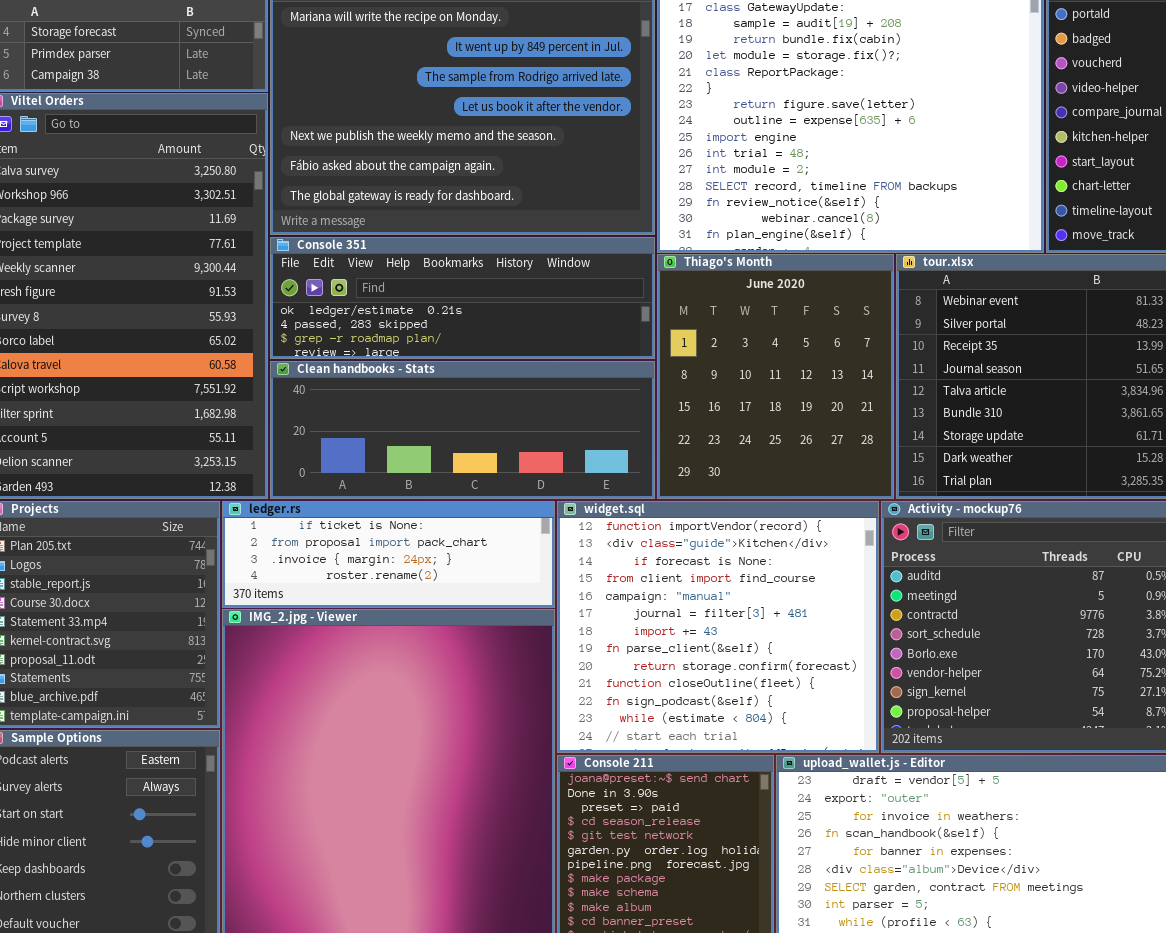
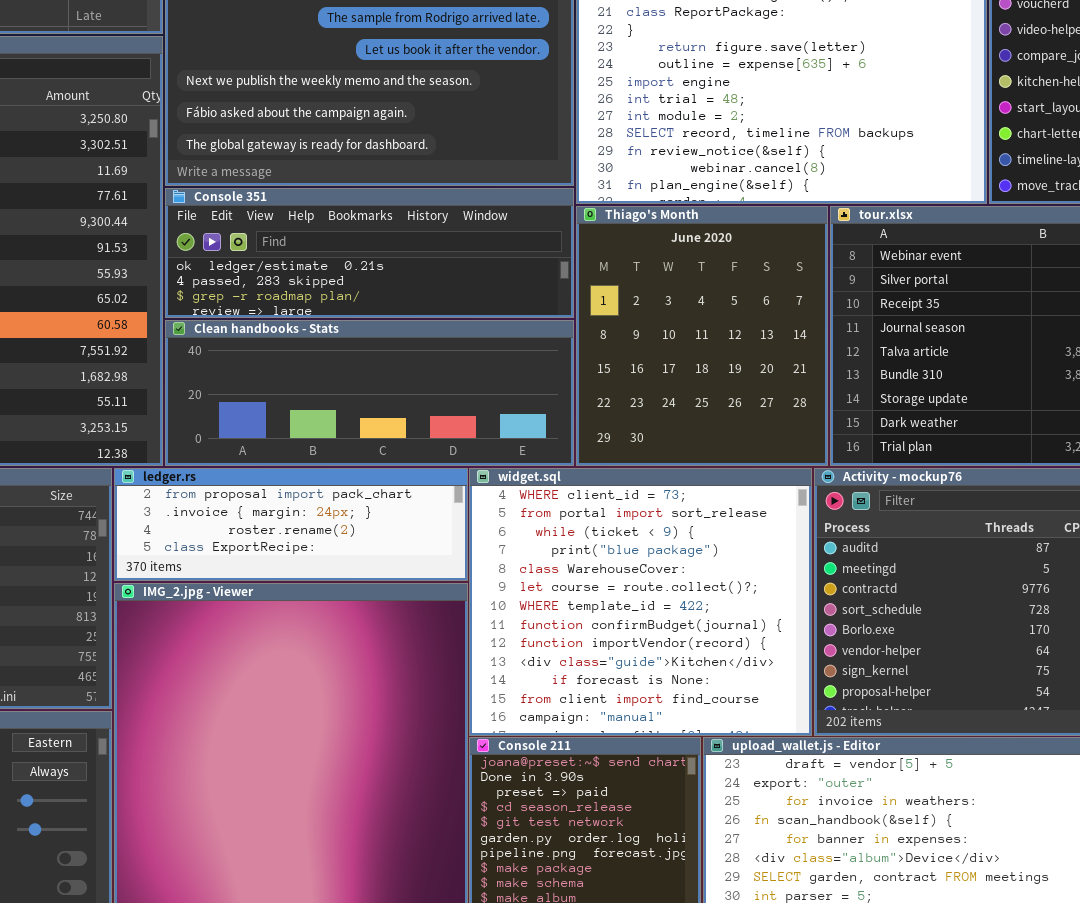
ledger.rs: [222,501,555,608] -> [114,468,468,581], scrolled down 1 row
widget.sql: [557,501,879,753] -> [469,468,812,736], scrolled up 8 rows

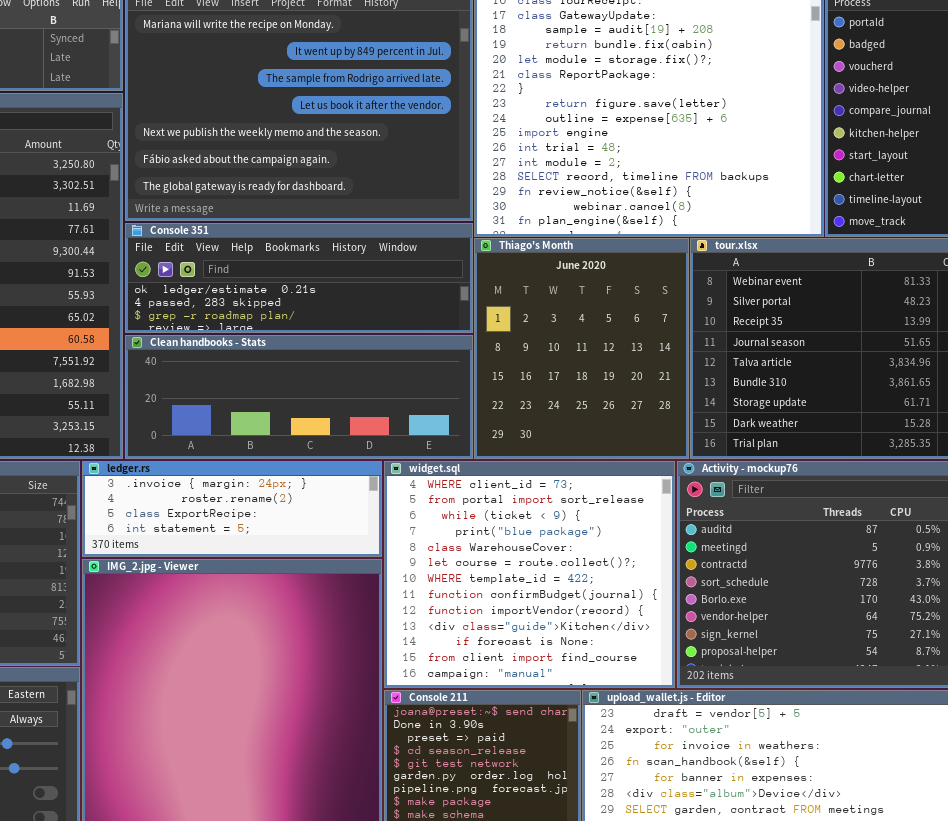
ledger.rs: [114,468,468,581] -> [82,461,382,557], scrolled down 1 row

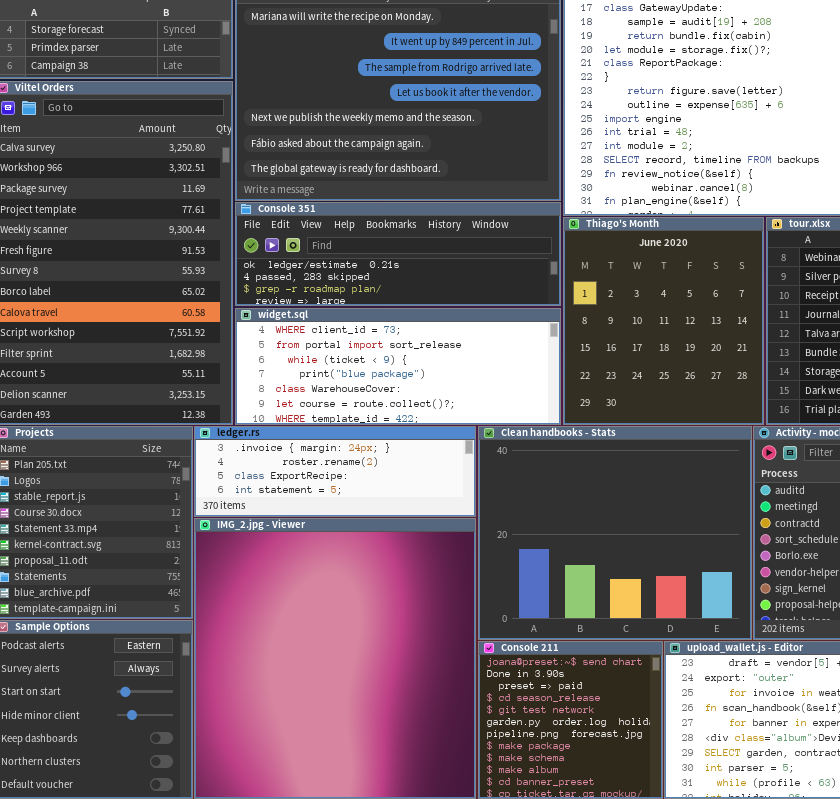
Clean handbooks - Stats: [125,335,473,459] -> [478,426,752,640], moved, resized
widget.sql: [384,461,675,688] -> [235,308,561,425], moved, resized

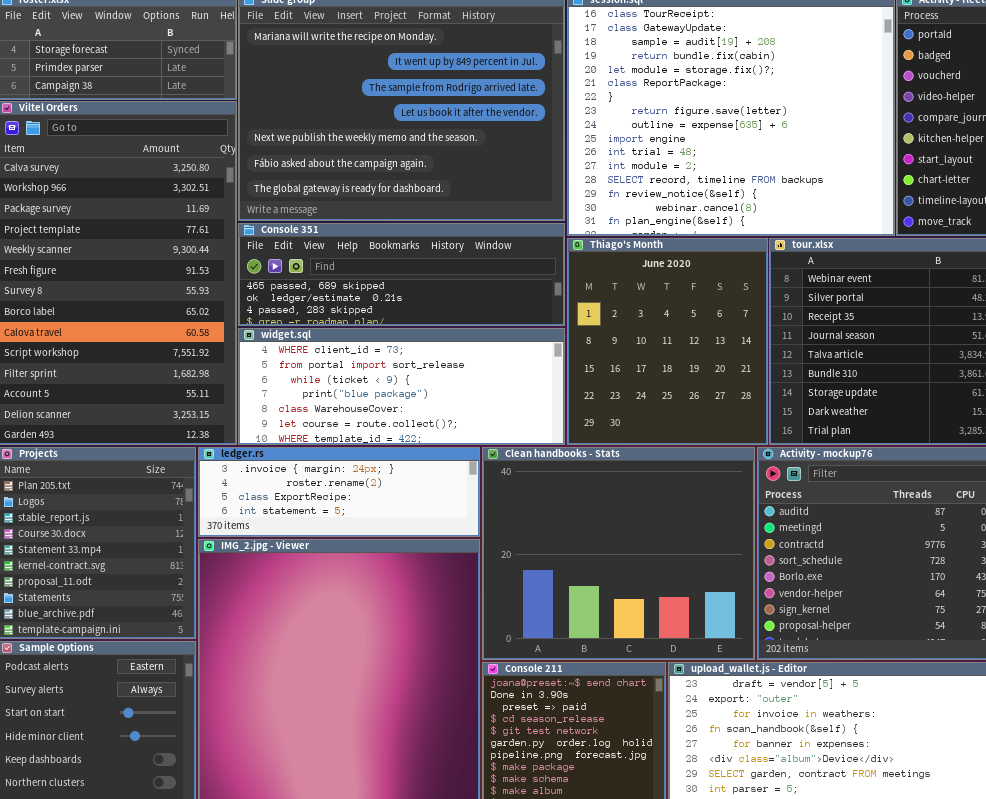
Console 351: [235,202,561,306] -> [238,223,565,326], scrolled up 1 row

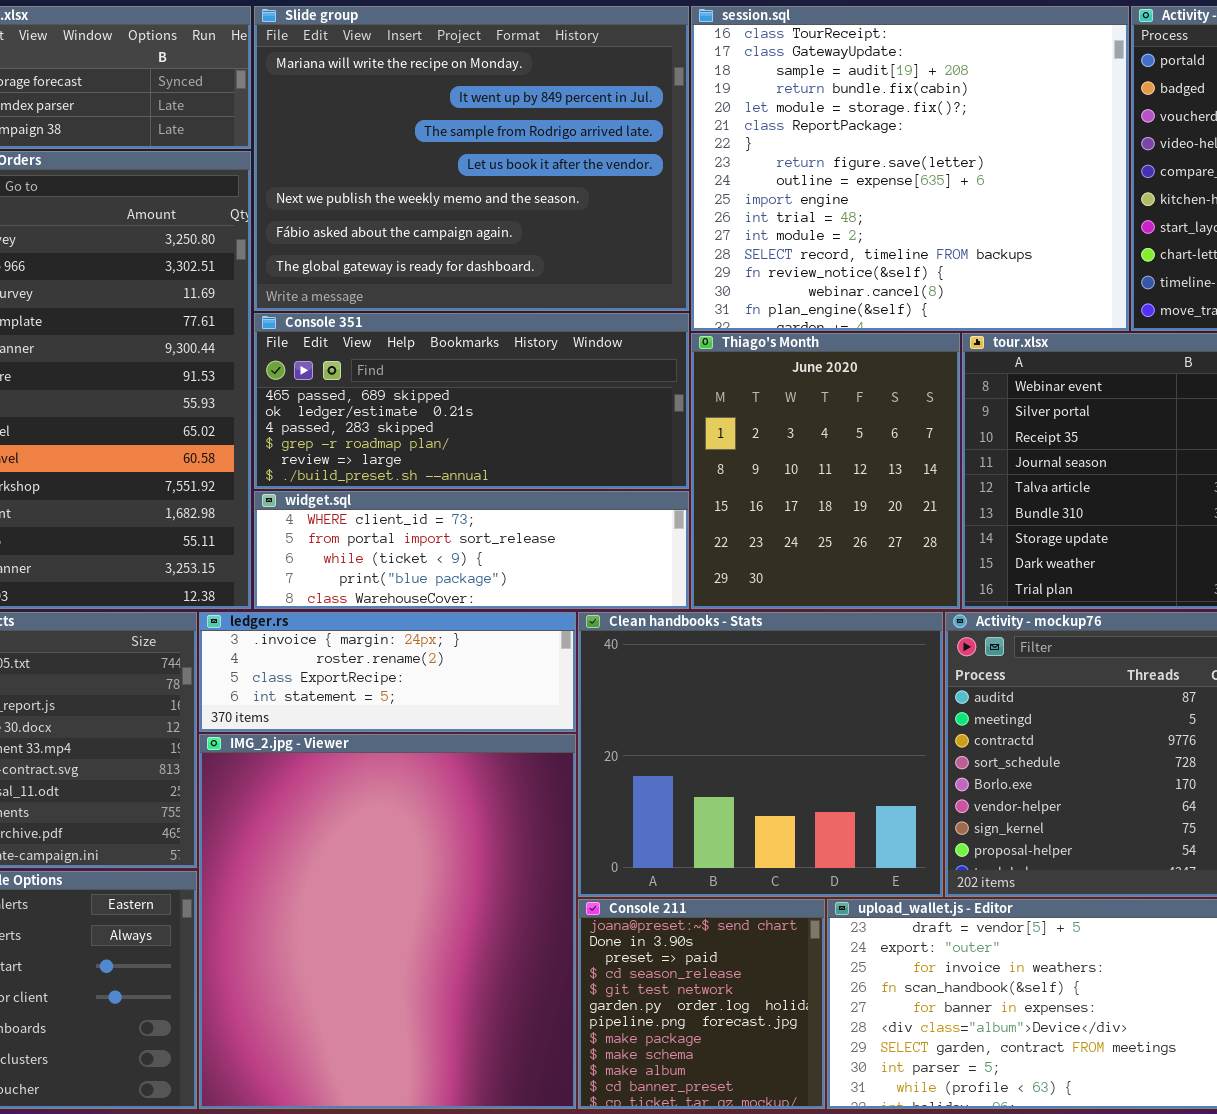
Console 351: [238,223,565,326] -> [254,313,689,489], resized
widget.sql: [238,328,565,445] -> [254,491,689,609], resized

